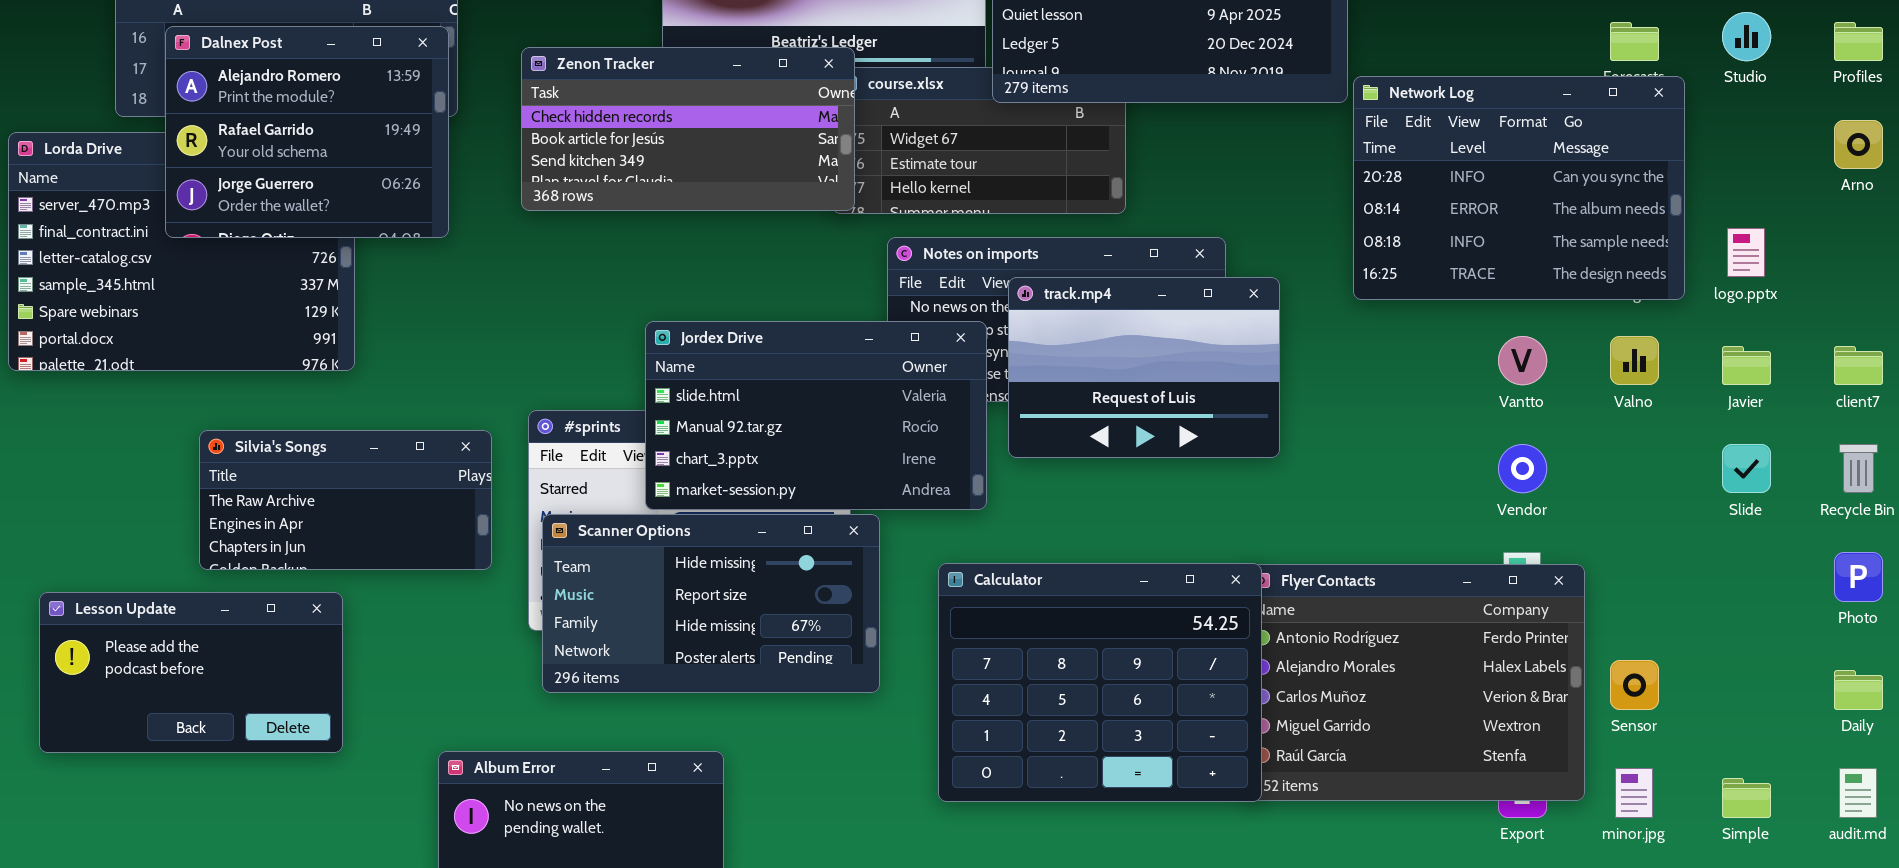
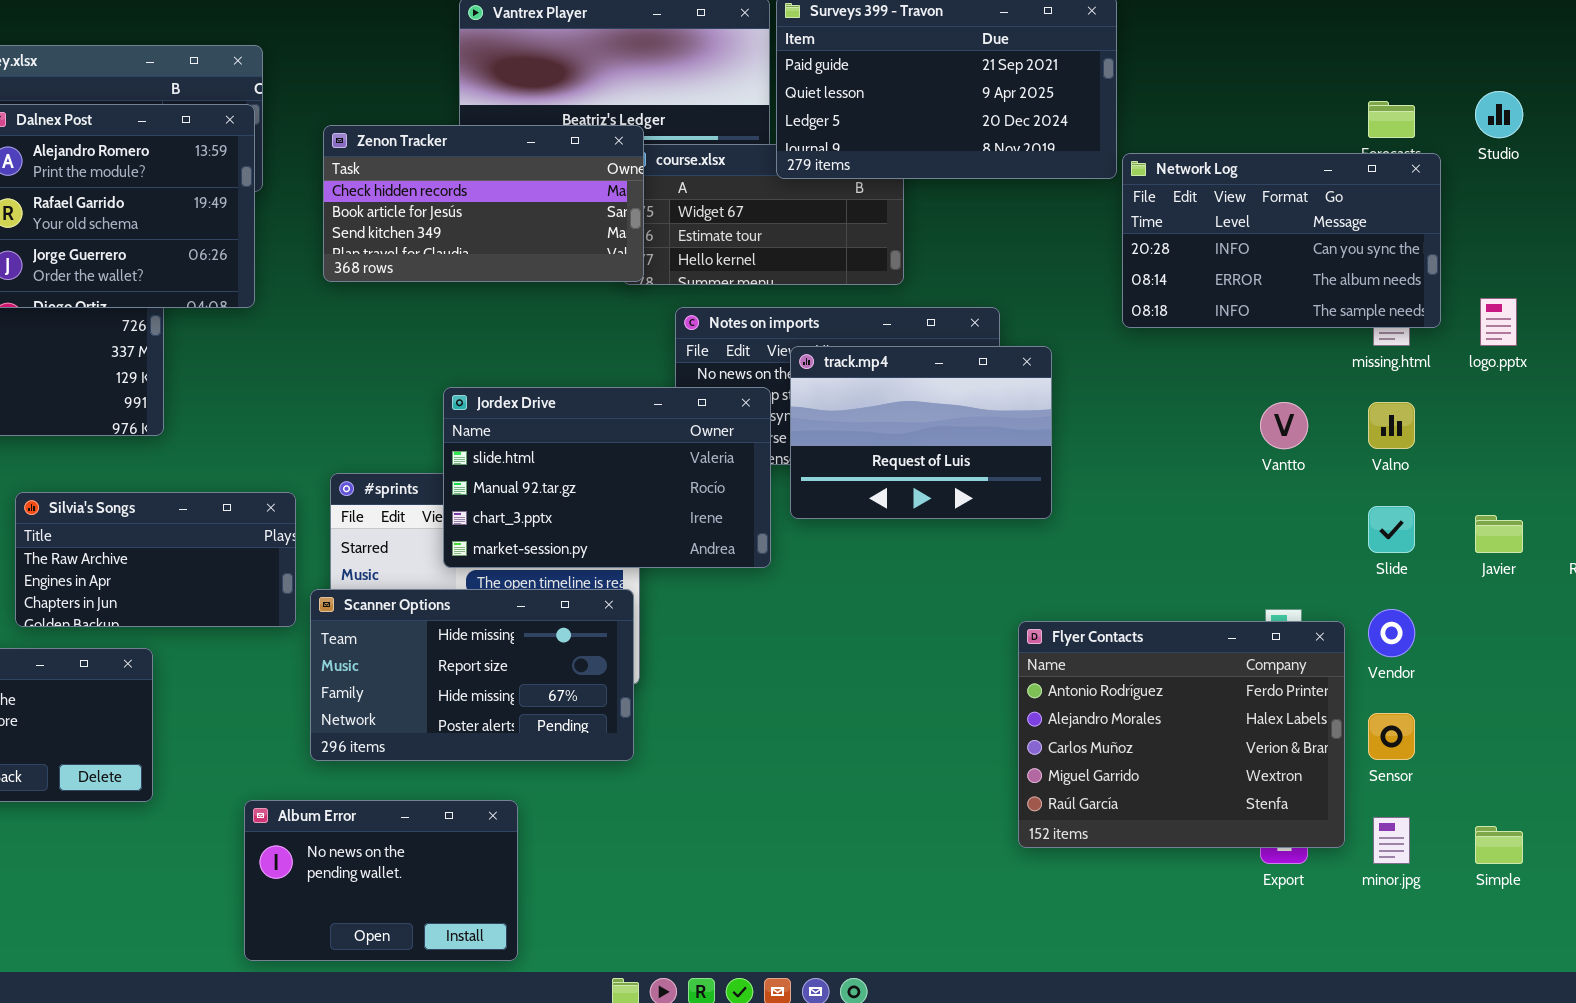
Network Log: [1353,76,1685,300] -> [1122,153,1441,328], resized
Javier: [1722,346,1771,385] -> [1475,515,1523,553], moved
Vendor: [1498,444,1547,493] -> [1368,609,1415,657], moved
Slide: [1722,444,1771,493] -> [1368,506,1415,553], moved
Scanner Options: [542,514,880,693] -> [310,589,634,761], moved
Calculator: [938,563,1262,802] -> none, closed

